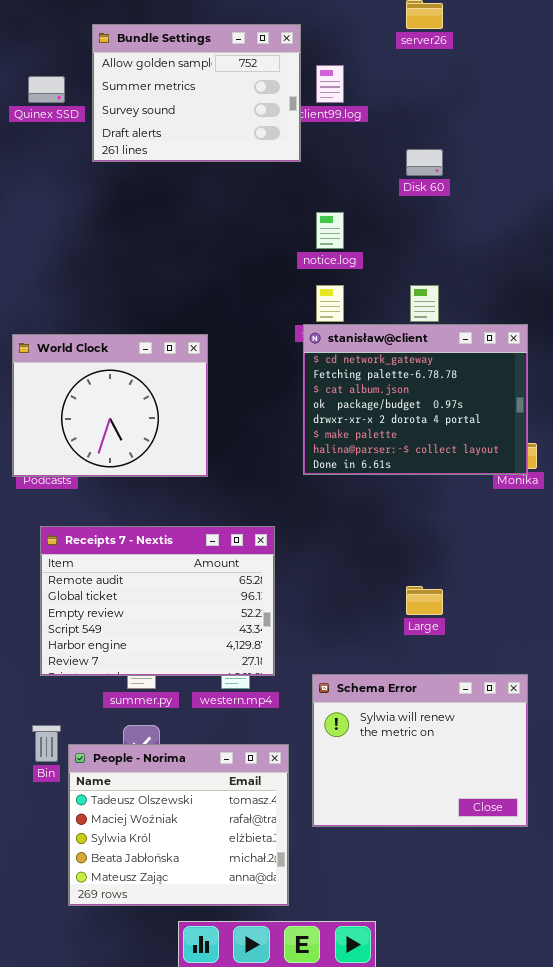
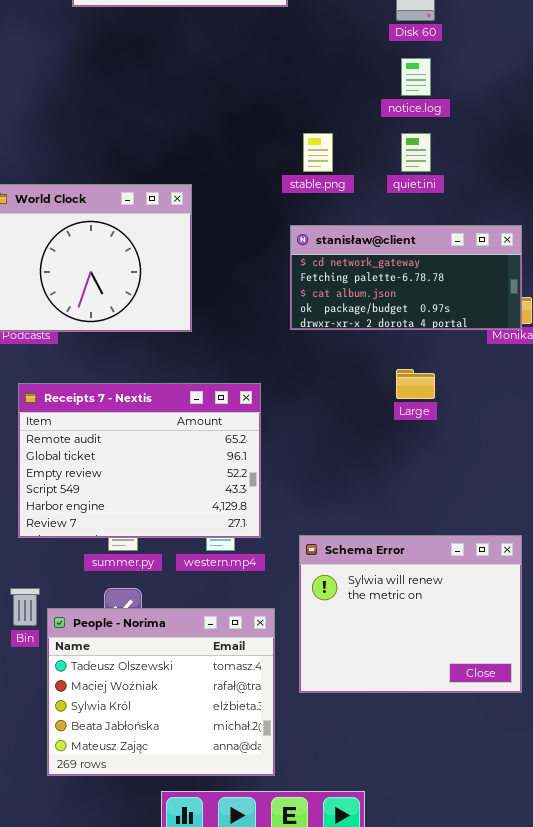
notice.log: [316,212,344,249] -> [401,58,431,96], moved
stanisław@client: [303,324,528,475] -> [290,225,522,330], resized
Large: [406,586,443,615] -> [396,369,435,399], moved

